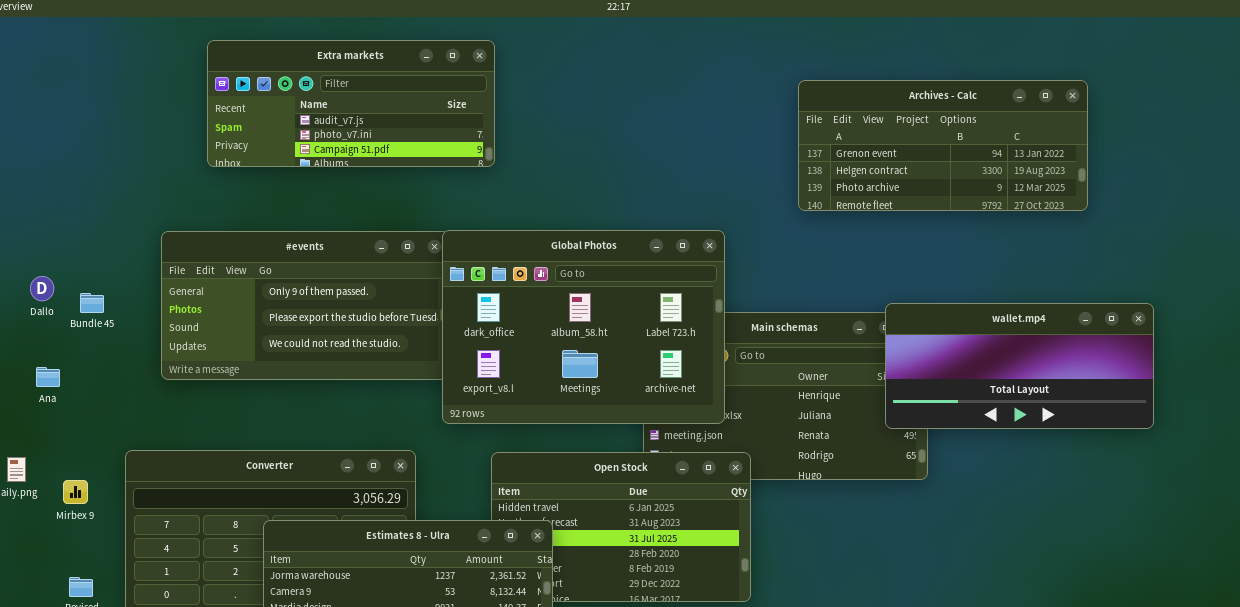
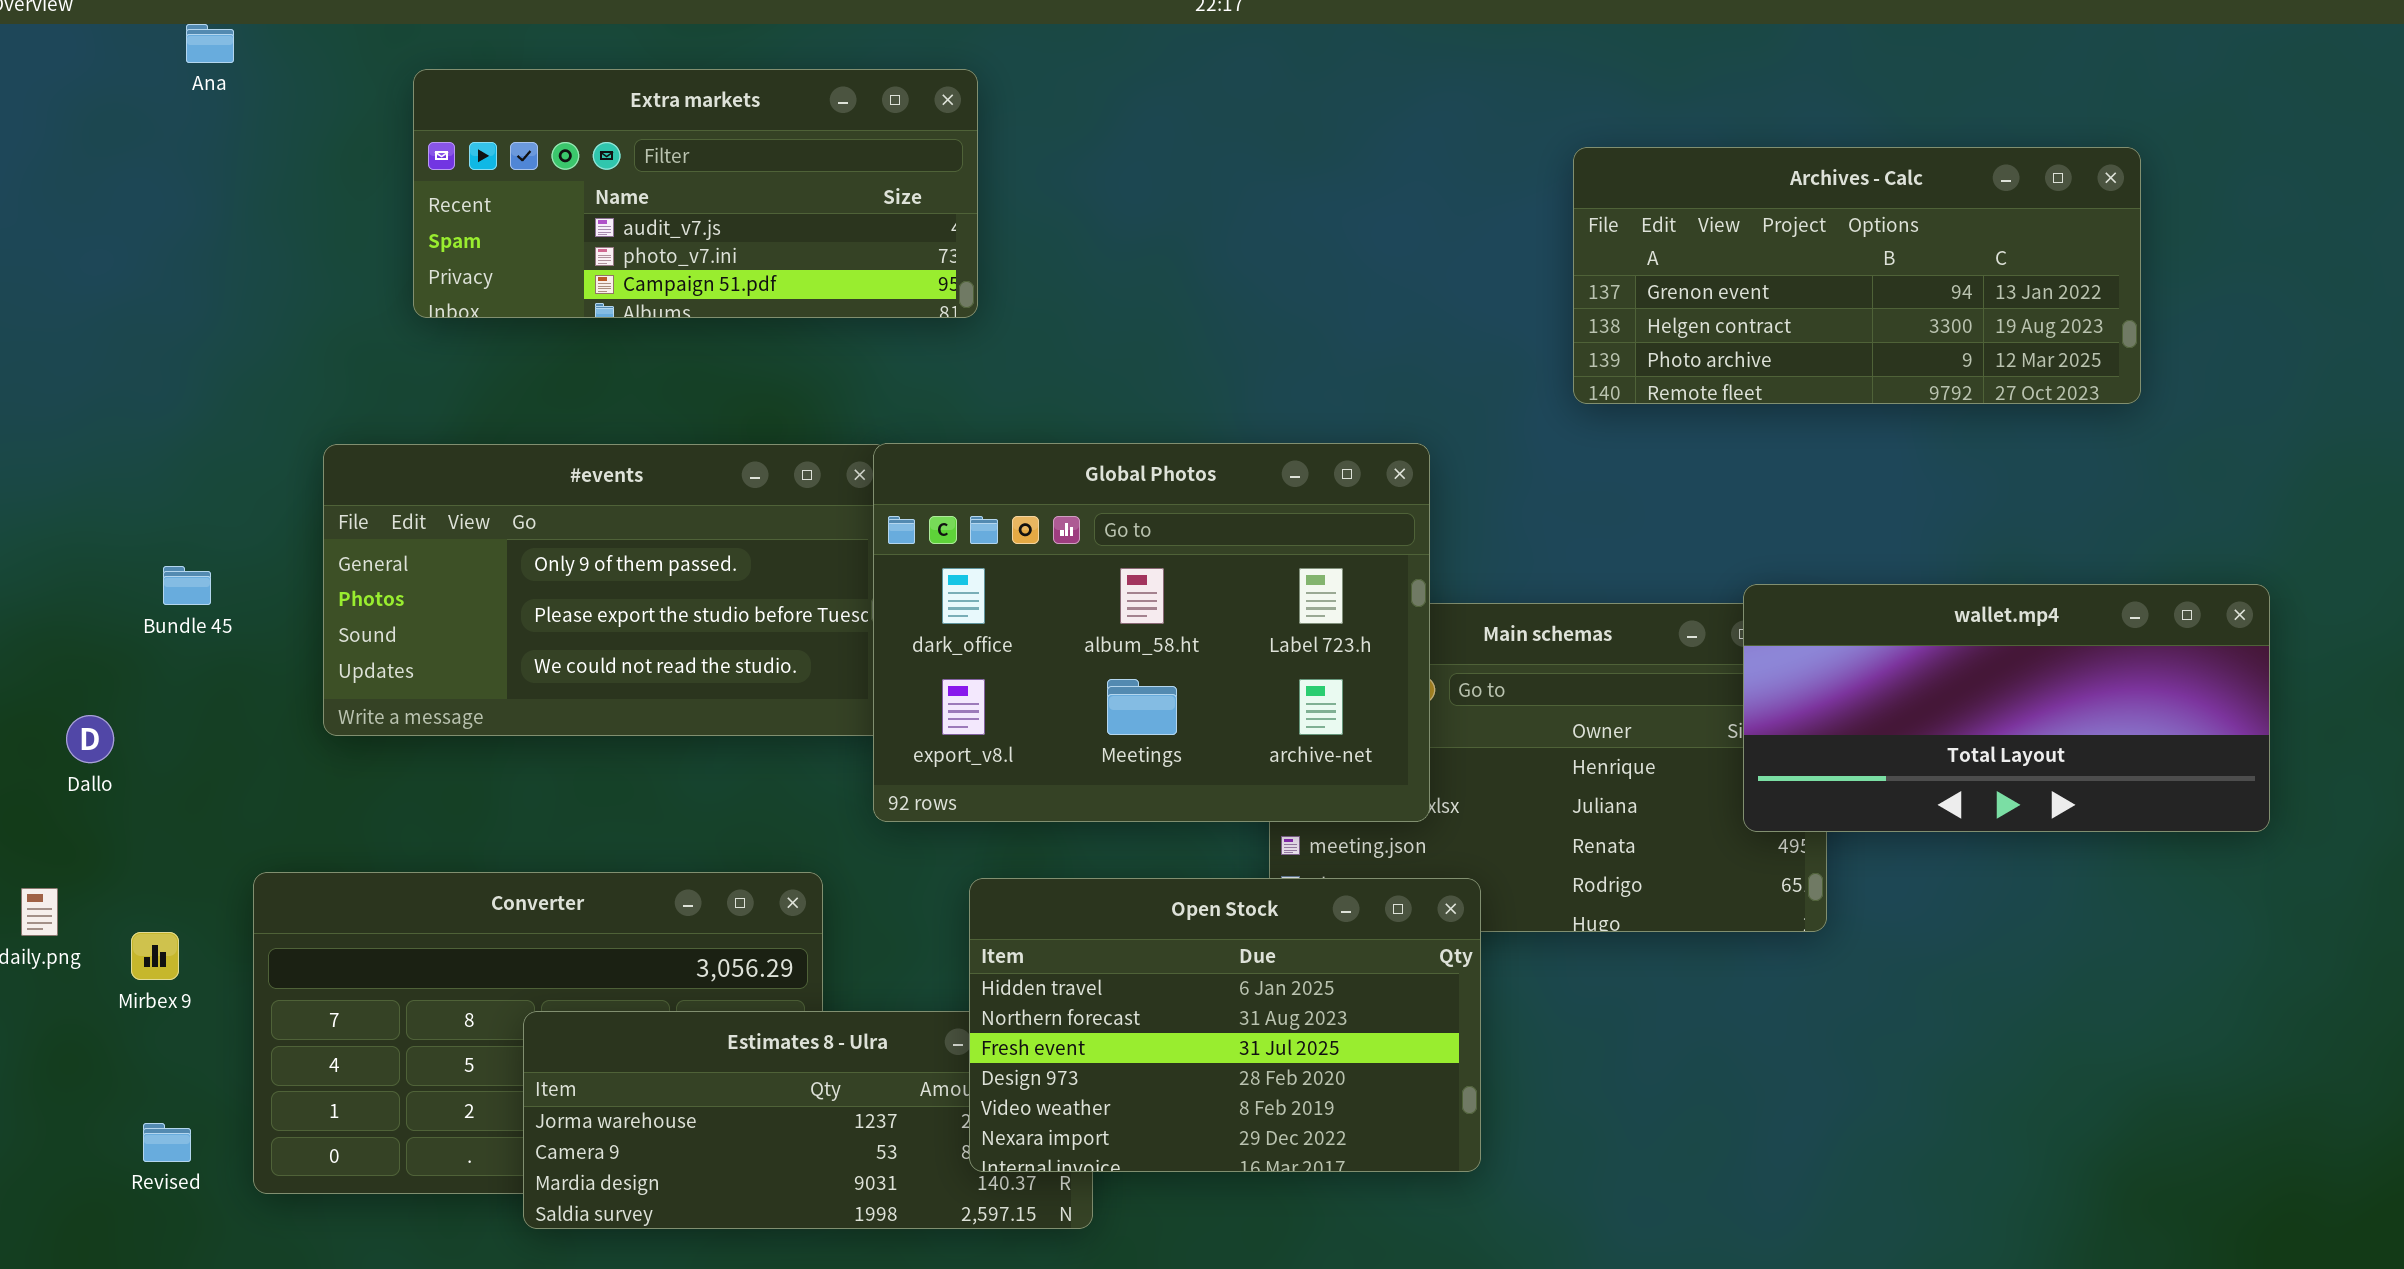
Dallo: [30,276,54,301] -> [66,715,114,763], moved
Ana: [36,367,60,387] -> [186,24,234,63], moved
Open Stock: [491,452,751,602] -> [969,878,1481,1172], raised

